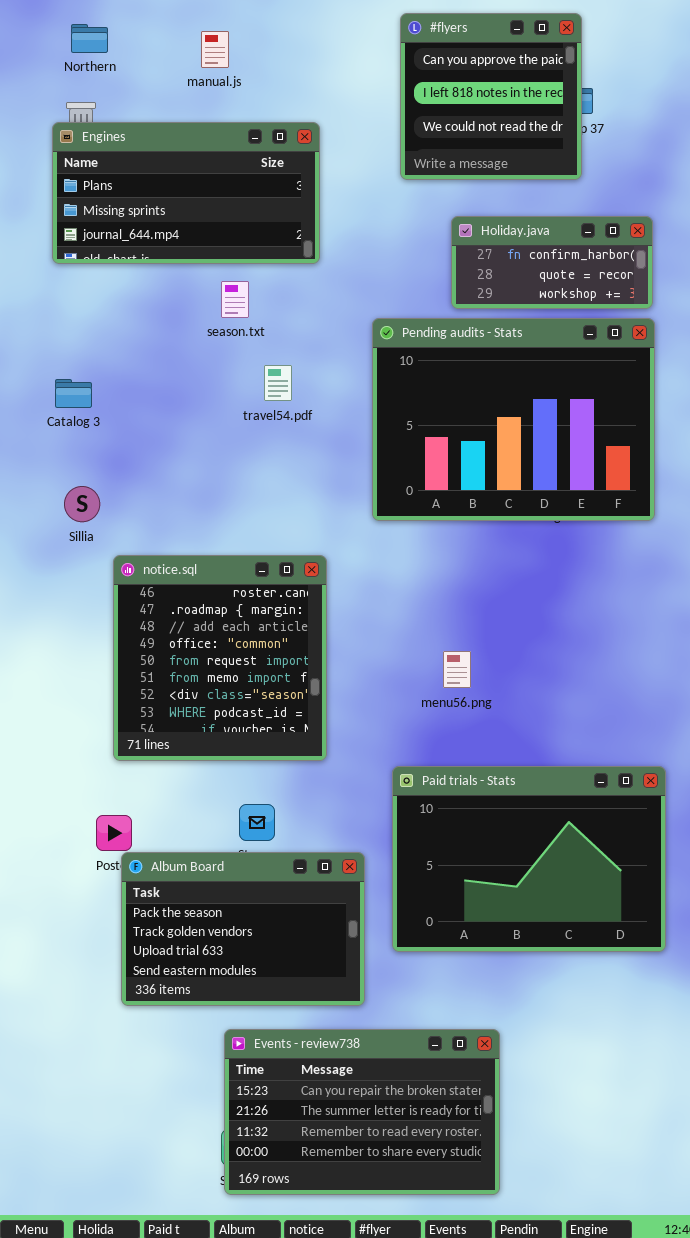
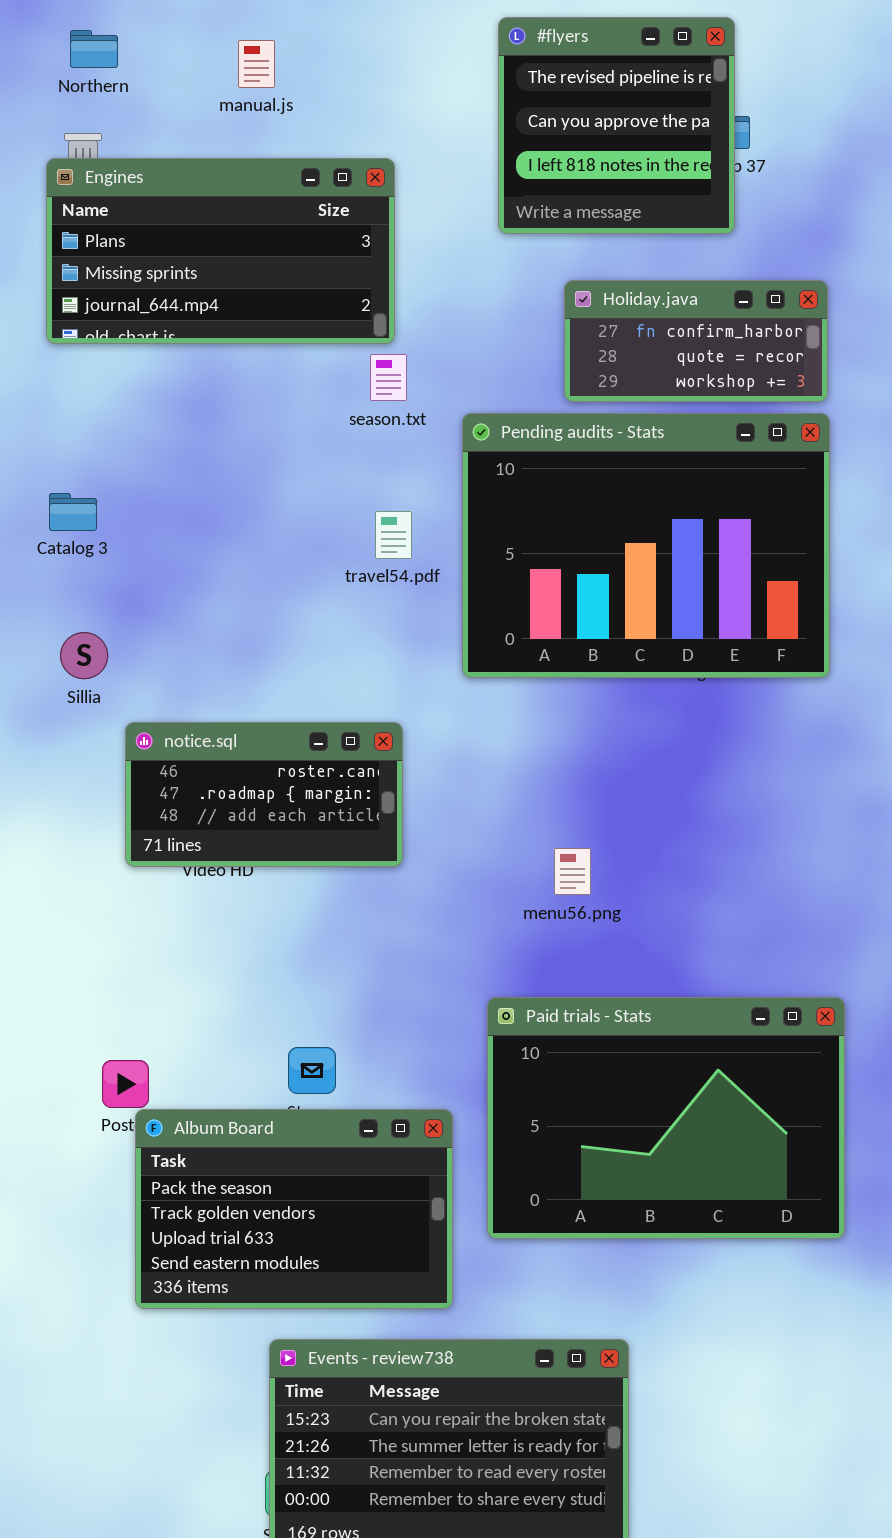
#flyers: [400,13,582,180] -> [498,17,735,234], scrolled up 1 row
season.txt: [221,281,249,318] -> [370,354,407,401], moved
travel54.pdf: [264,365,292,401] -> [375,511,412,559], moved
notice.sql: [113,555,327,761] -> [125,722,403,867], resized

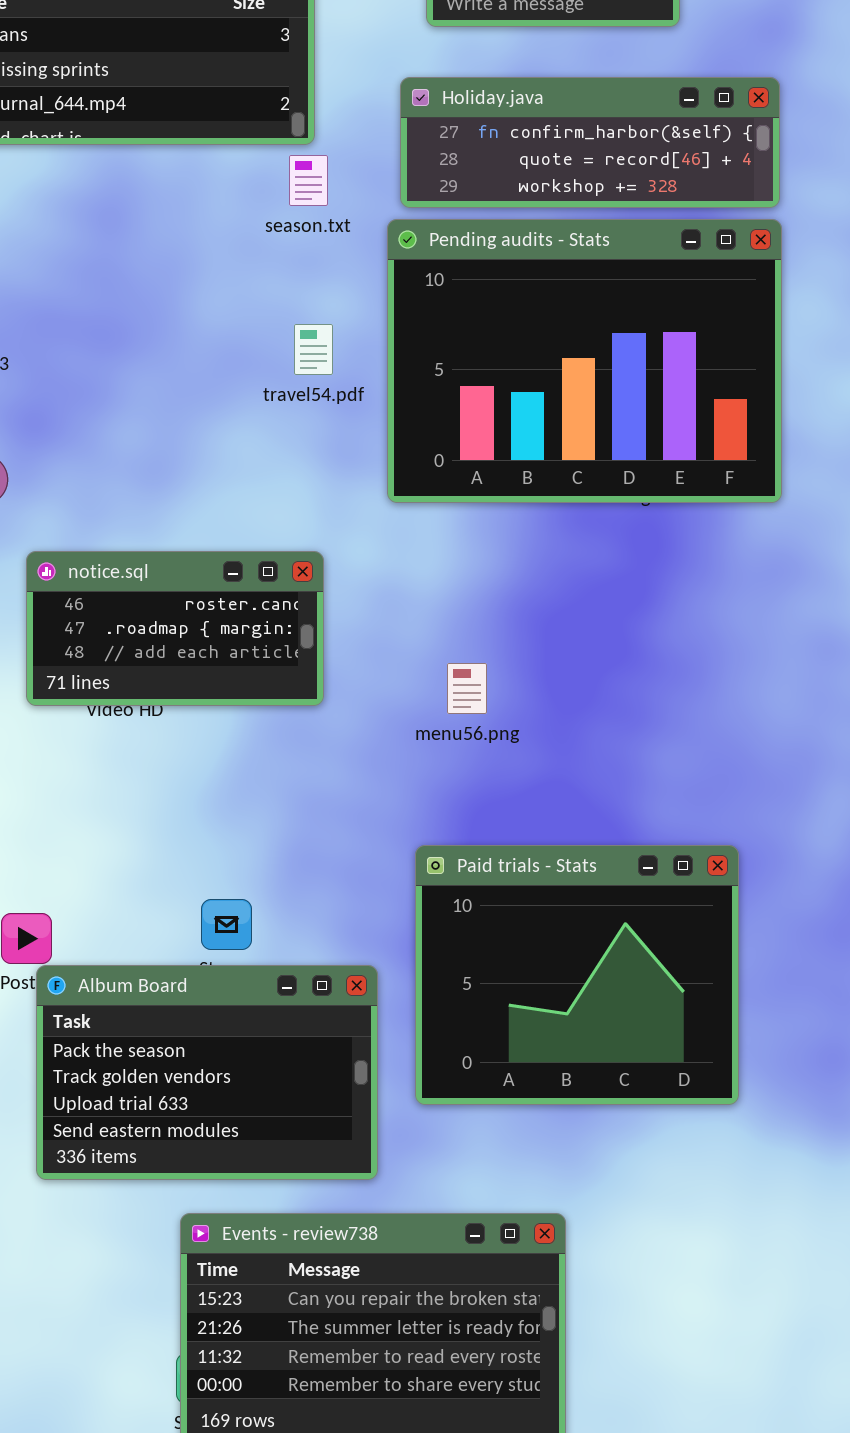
Holiday.java: [564,280,828,402] -> [400,77,780,208], resized
menu56.png: [554,848,591,895] -> [447,663,487,714], moved
Paid trials - Stats: [487,997,845,1239] -> [415,845,739,1105], resized

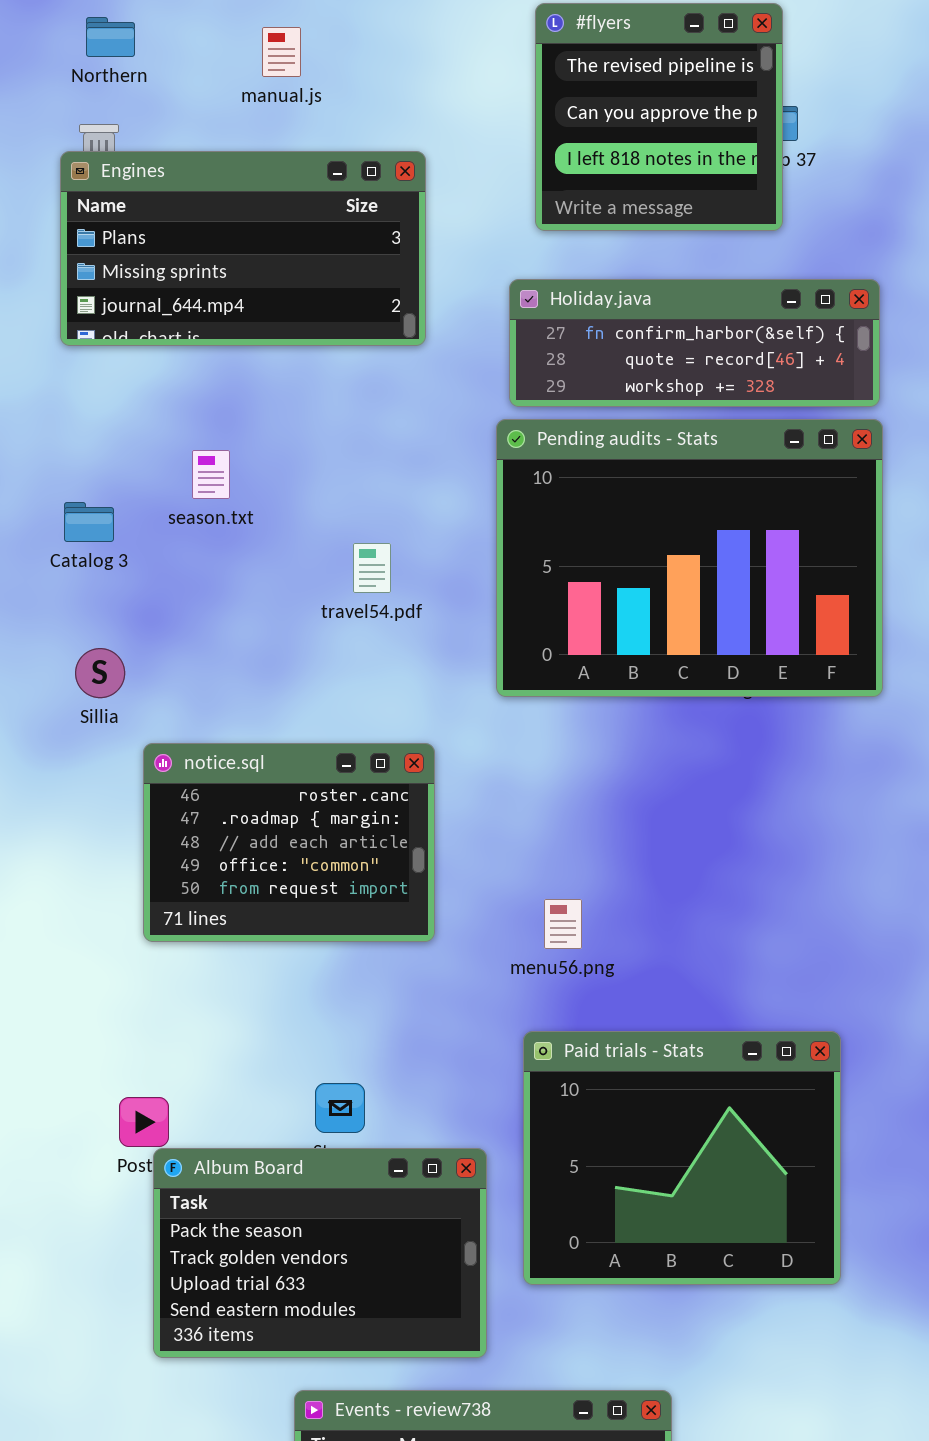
season.txt: [289,155,328,206] -> [192,450,230,499], moved
travel54.pdf: [294,324,333,375] -> [353,543,391,593], moved
notice.sql: [26,551,324,706] -> [143,743,435,942], resized
menu56.png: [447,663,487,714] -> [544,899,582,949], moved

